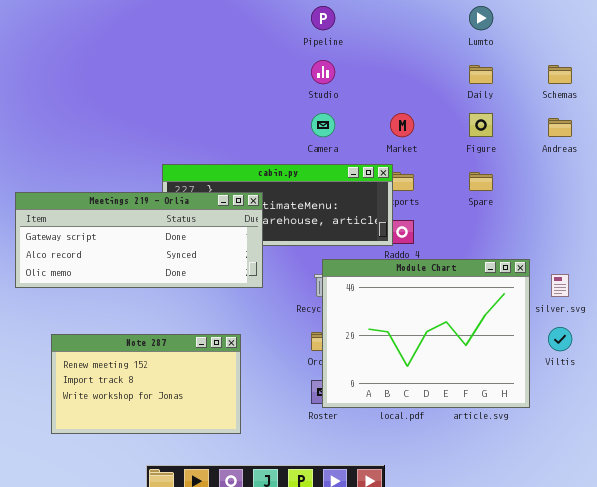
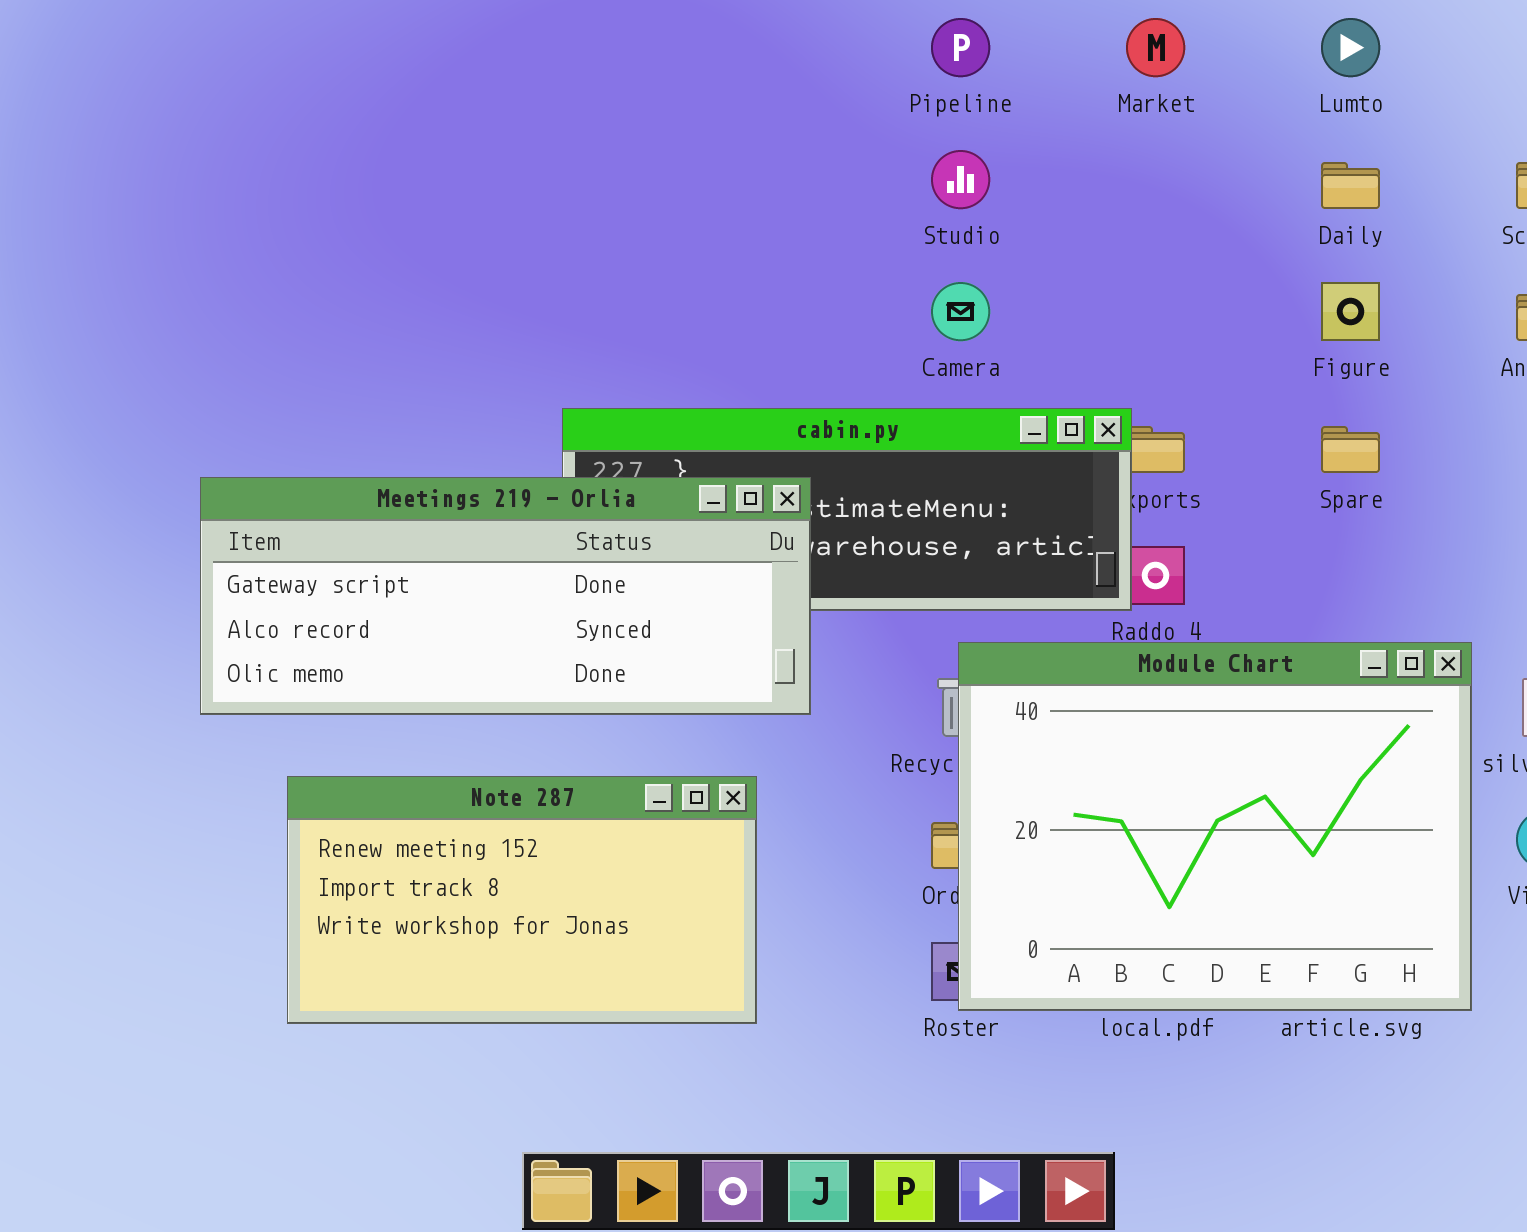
Market: [390,113,414,137] -> [1126,18,1185,77], moved
Note 287: [51,334,241,434] -> [287,776,757,1024], moved

